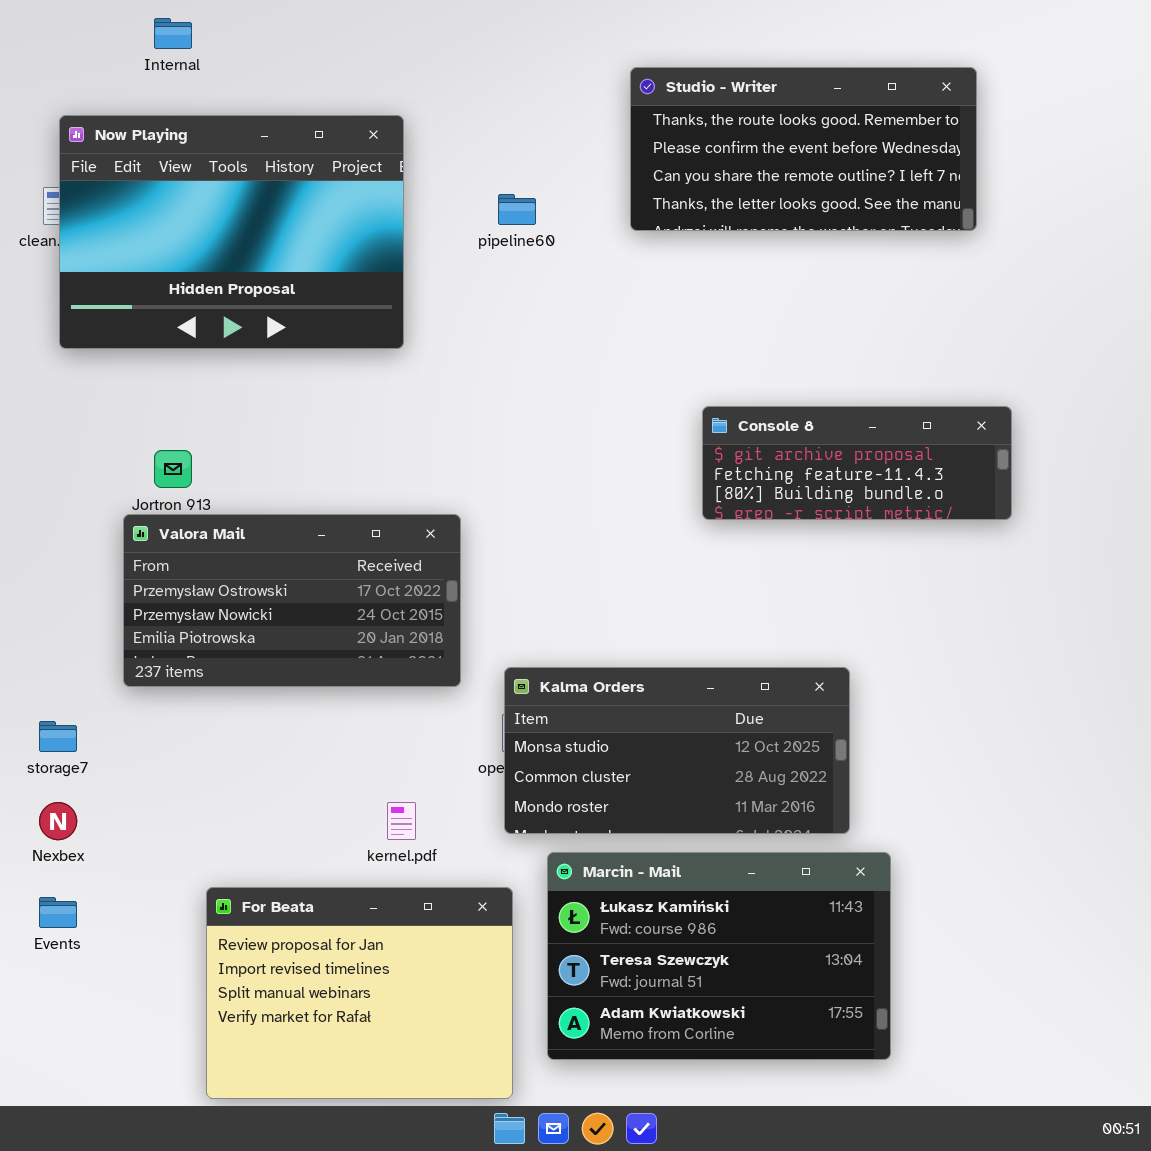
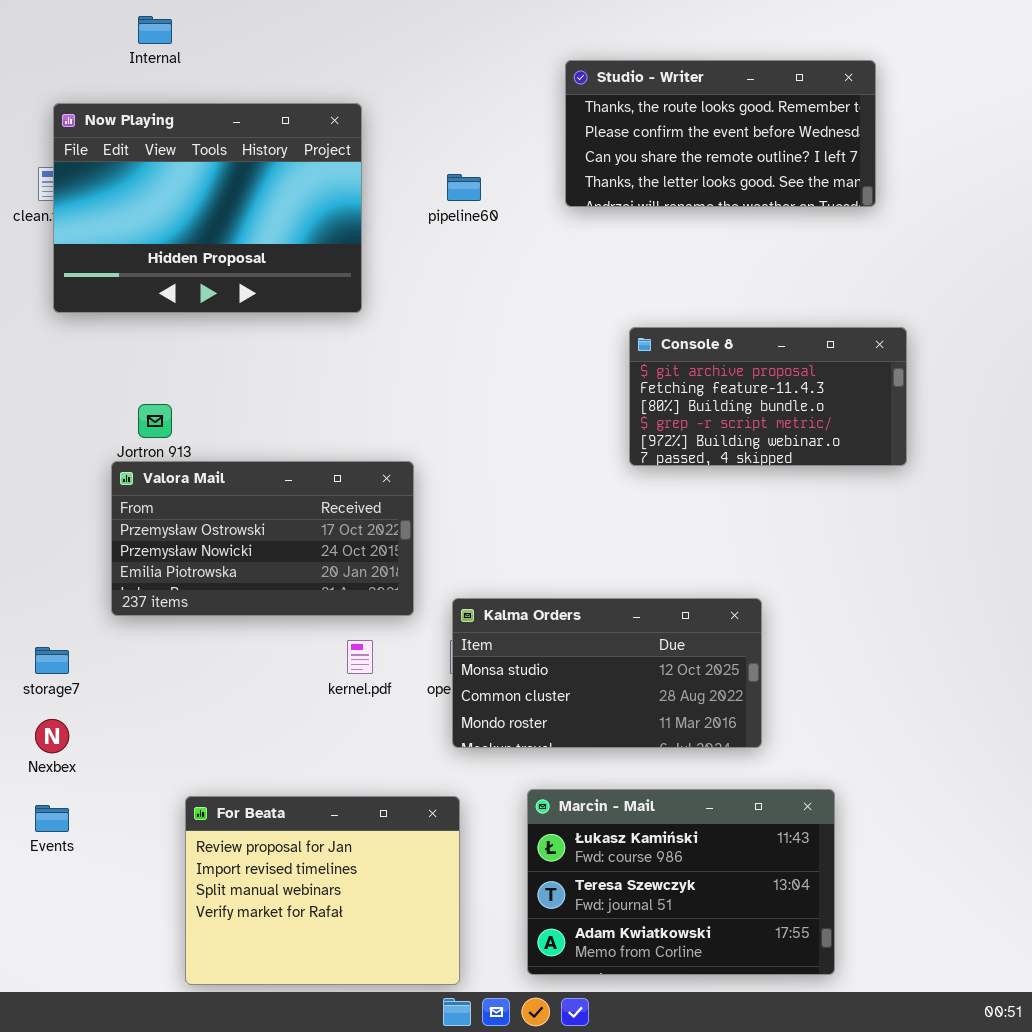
Console 8: [702,406,1012,520] -> [629,327,907,466], resized
kernel.pdf: [387,802,416,840] -> [347,640,373,674], moved
Marcin - Mail: [547,852,891,1060] -> [527,789,835,975], moved

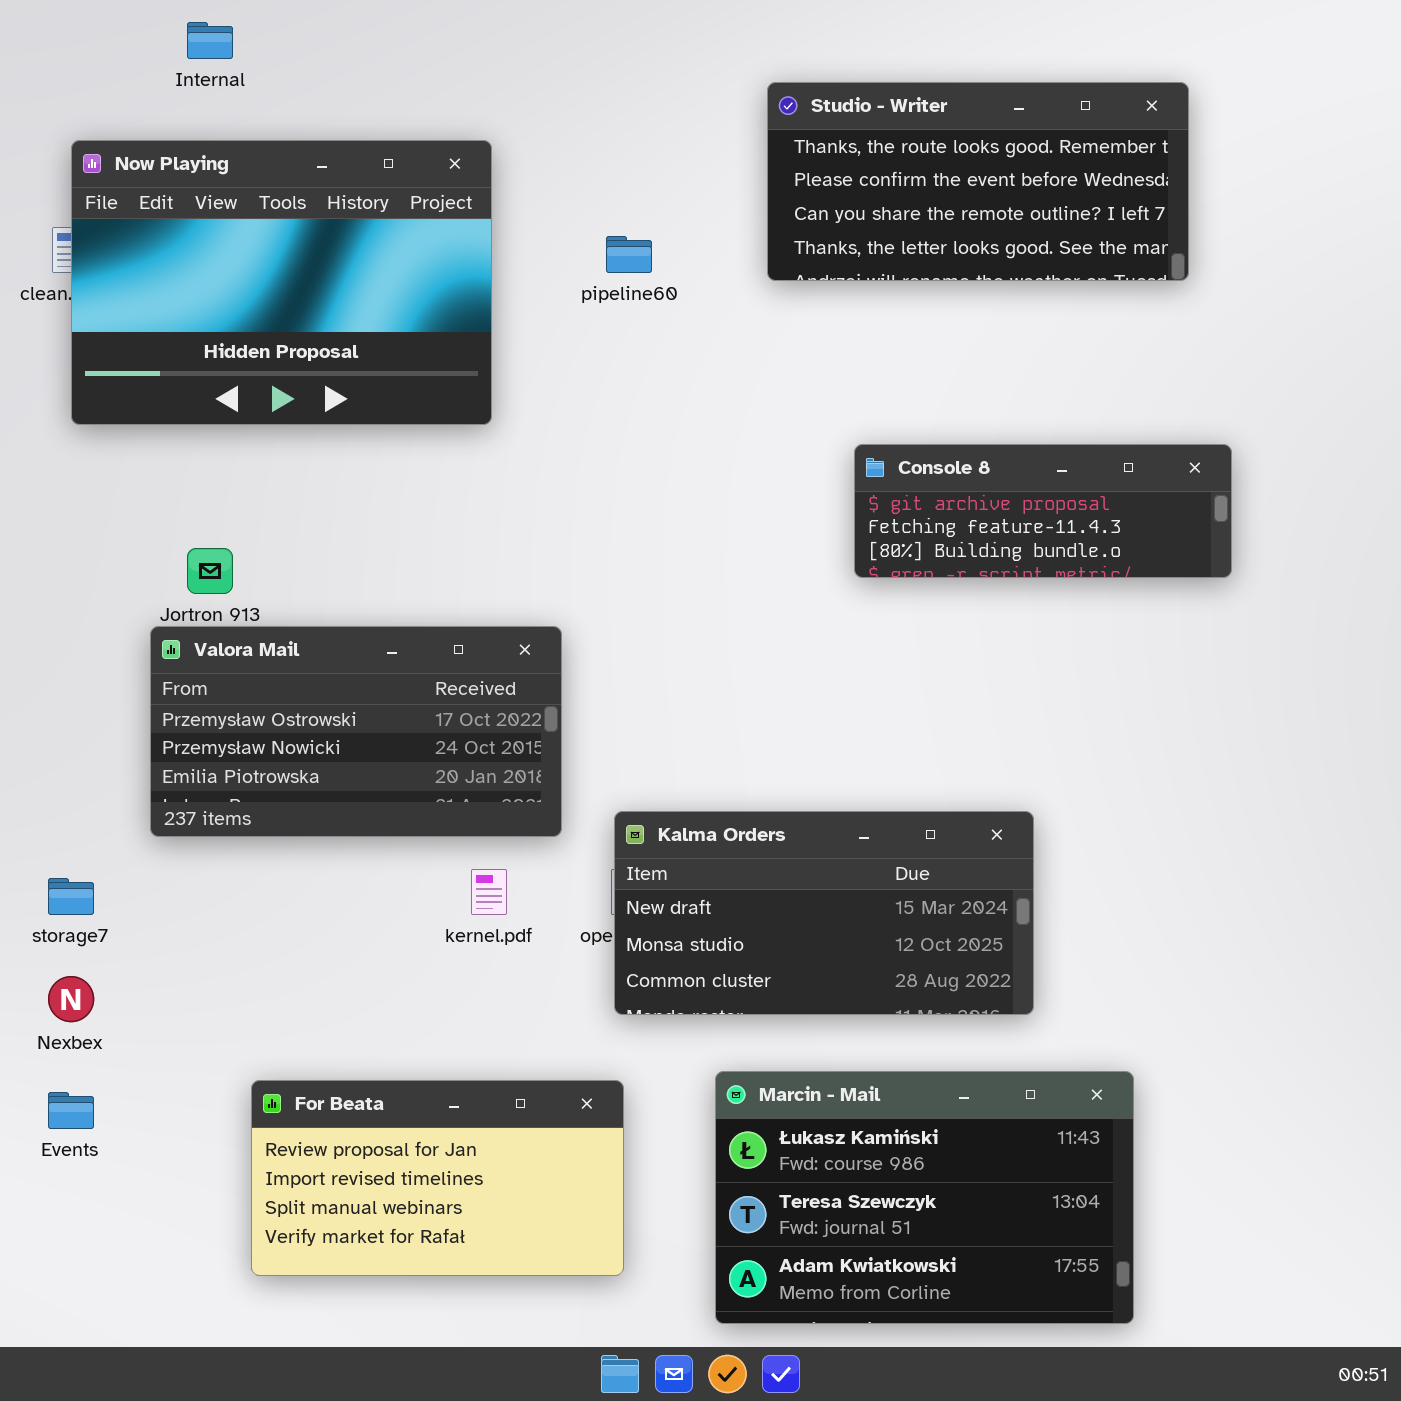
Console 8: [629,327,907,466] -> [854,444,1232,578], resized
Kalma Orders: [452,598,762,748] -> [614,811,1034,1015], scrolled up 1 row
For Beata: [185,796,460,985] -> [251,1080,624,1276], resized

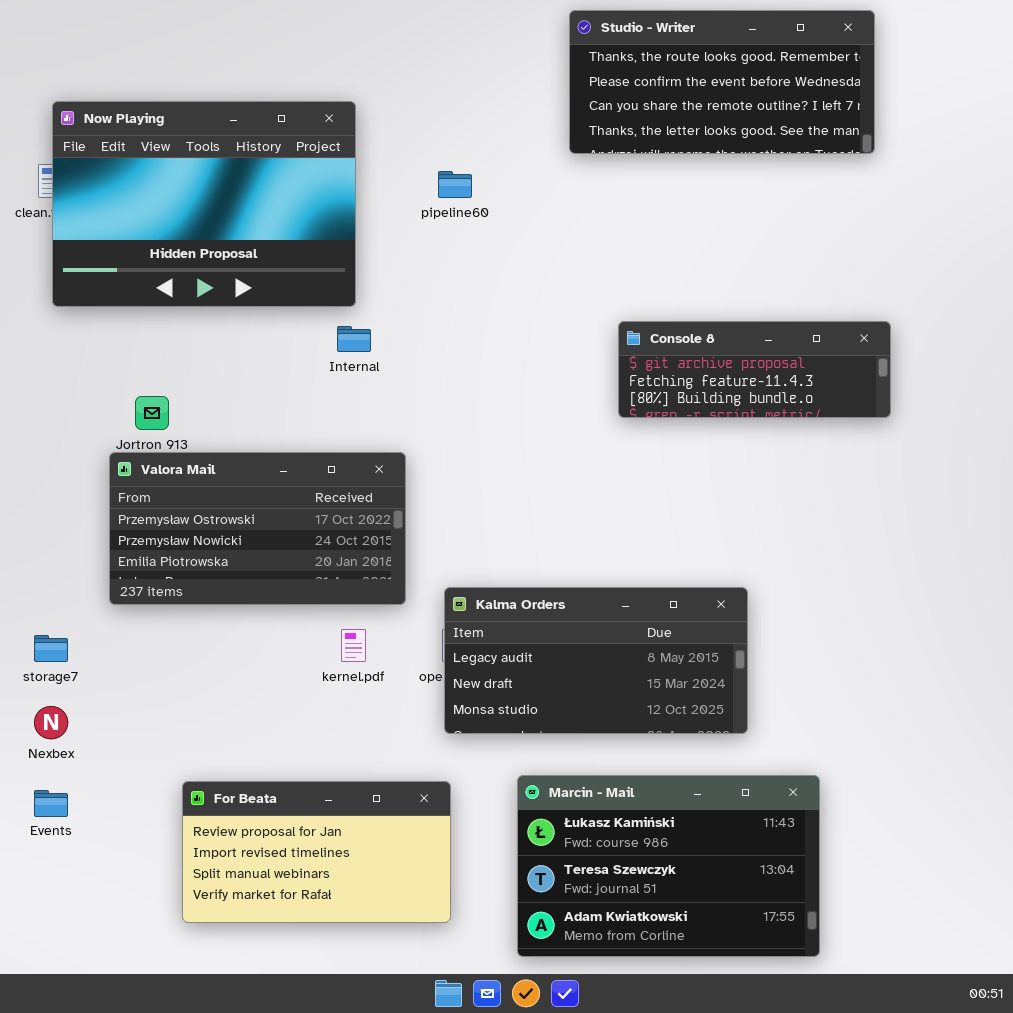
Internal: [187,22,233,59] -> [337,326,371,352], moved
Studio - Writer: [767,82,1189,281] -> [569,10,875,154], moved
Kalma Orders: [614,811,1034,1015] -> [444,587,748,734], scrolled up 1 row

